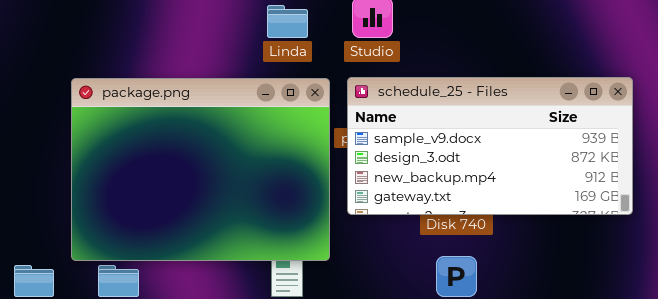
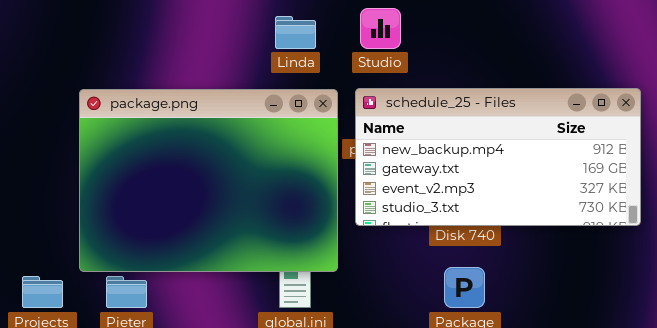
schedule_25 - Files: [347,77,633,215] -> [355,88,641,226], scrolled down 2 rows

